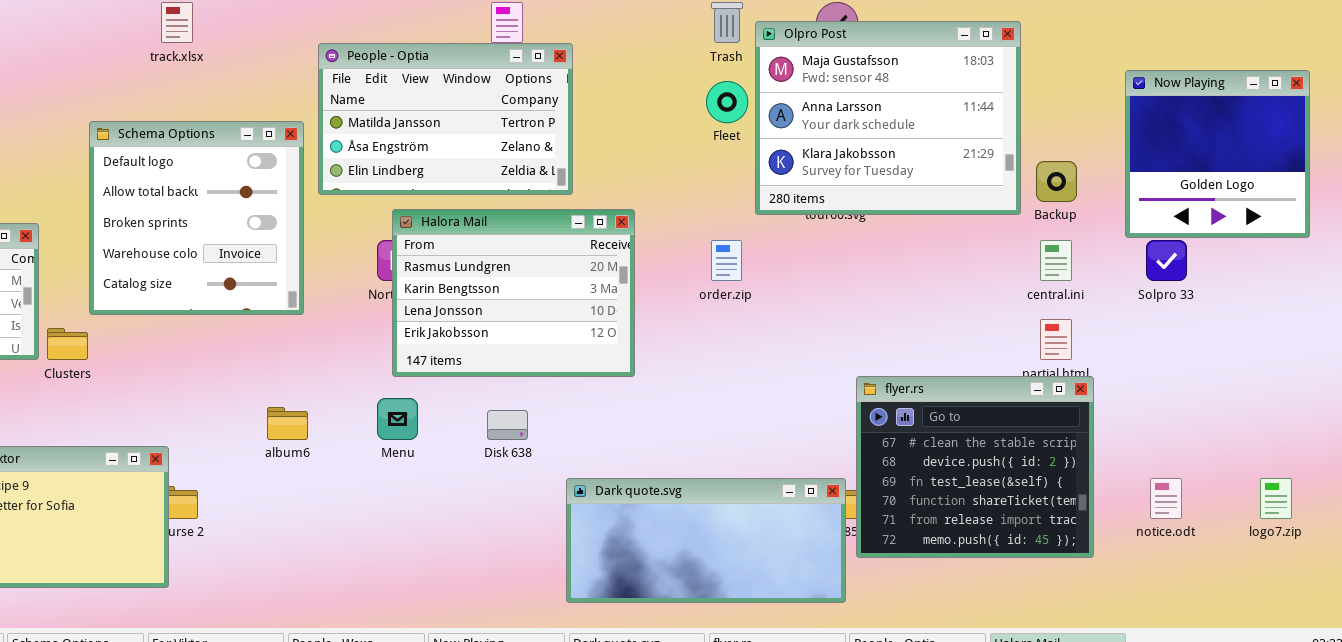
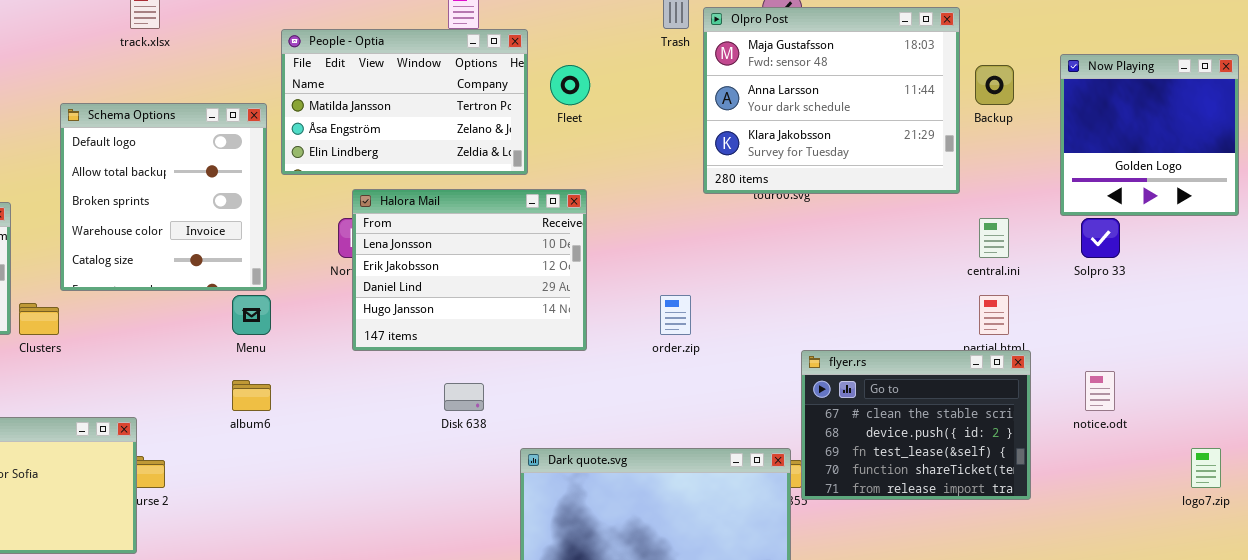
Fleet: [706,81,748,123] -> [550,65,590,105], moved
Backup: [1036,161,1077,202] -> [975,65,1014,105], moved
Halora Mail: [392,209,635,377] -> [352,189,587,351], scrolled down 2 rows
order.zip: [711,240,742,281] -> [660,295,691,335], moved
flyer.rs: [856,376,1094,558] -> [801,350,1031,500], resized
Menu: [377,398,418,440] -> [232,295,271,335], moved
notice.odt: [1150,478,1182,519] -> [1085,371,1115,411], moved

